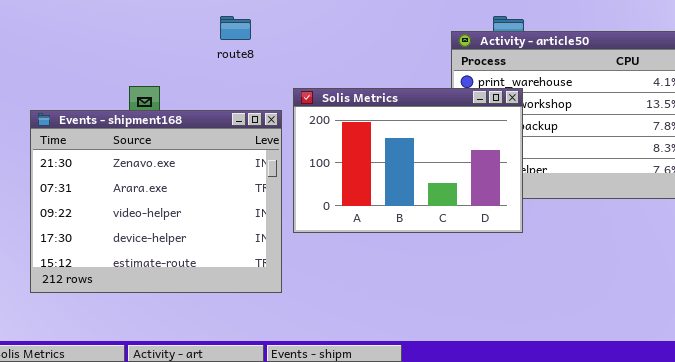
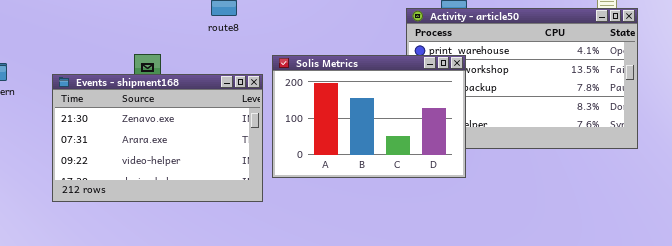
Events - shipment168: [30,110,282,293] -> [52,74,263,202], resized

